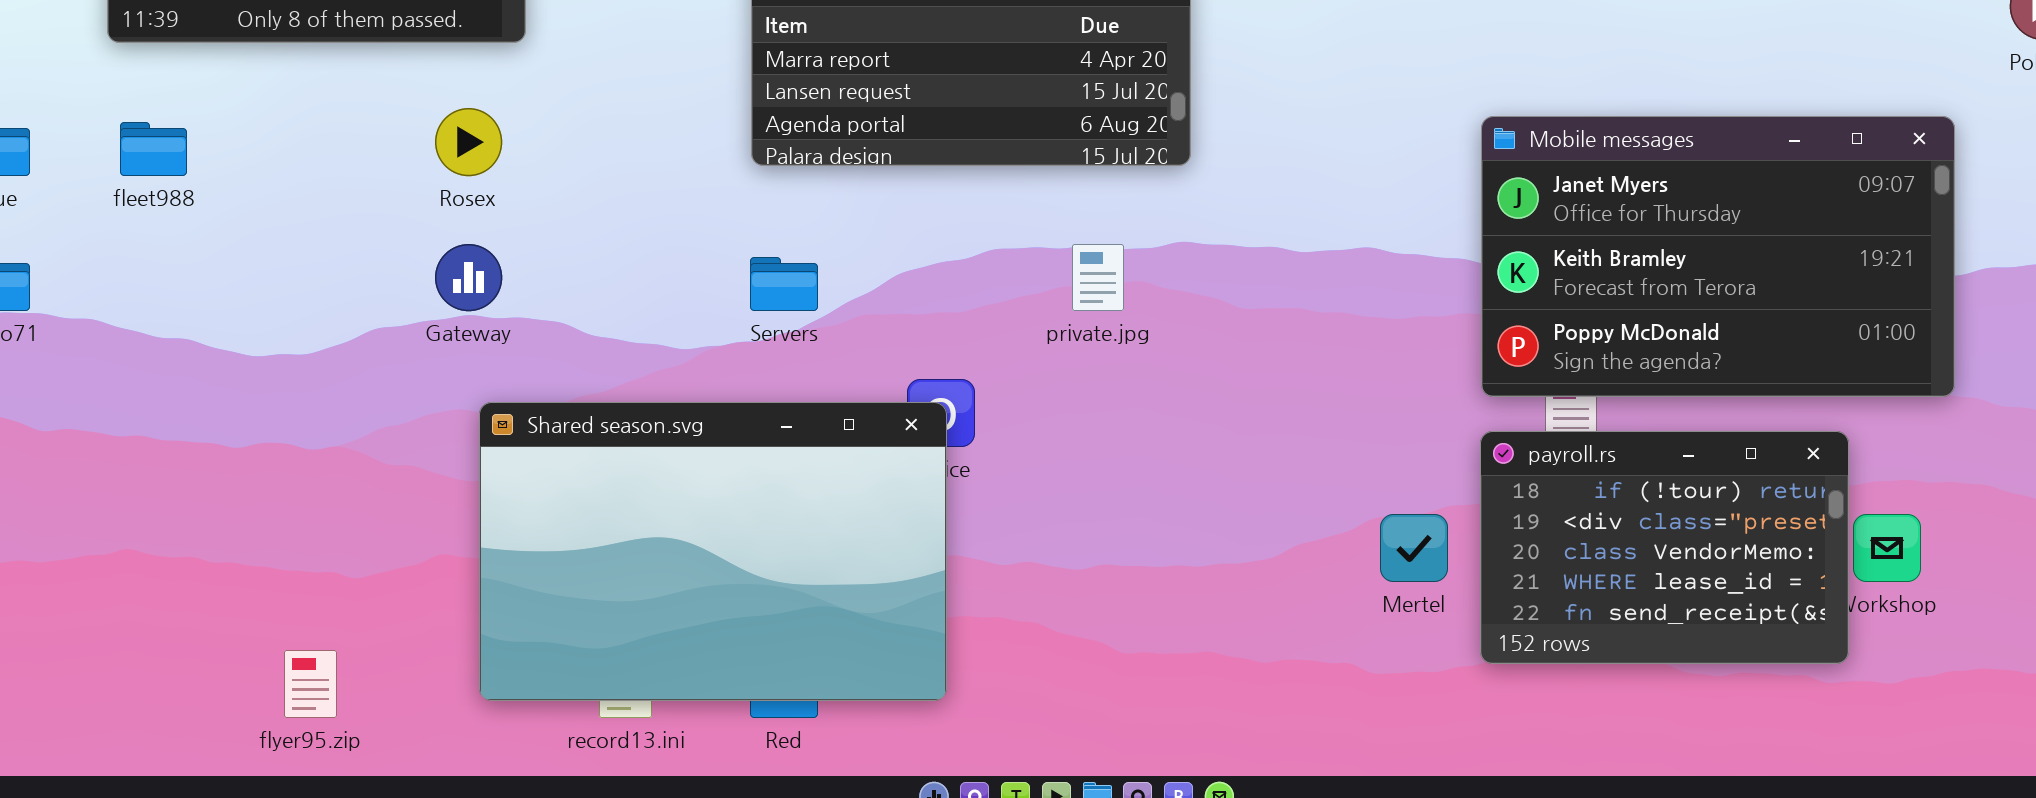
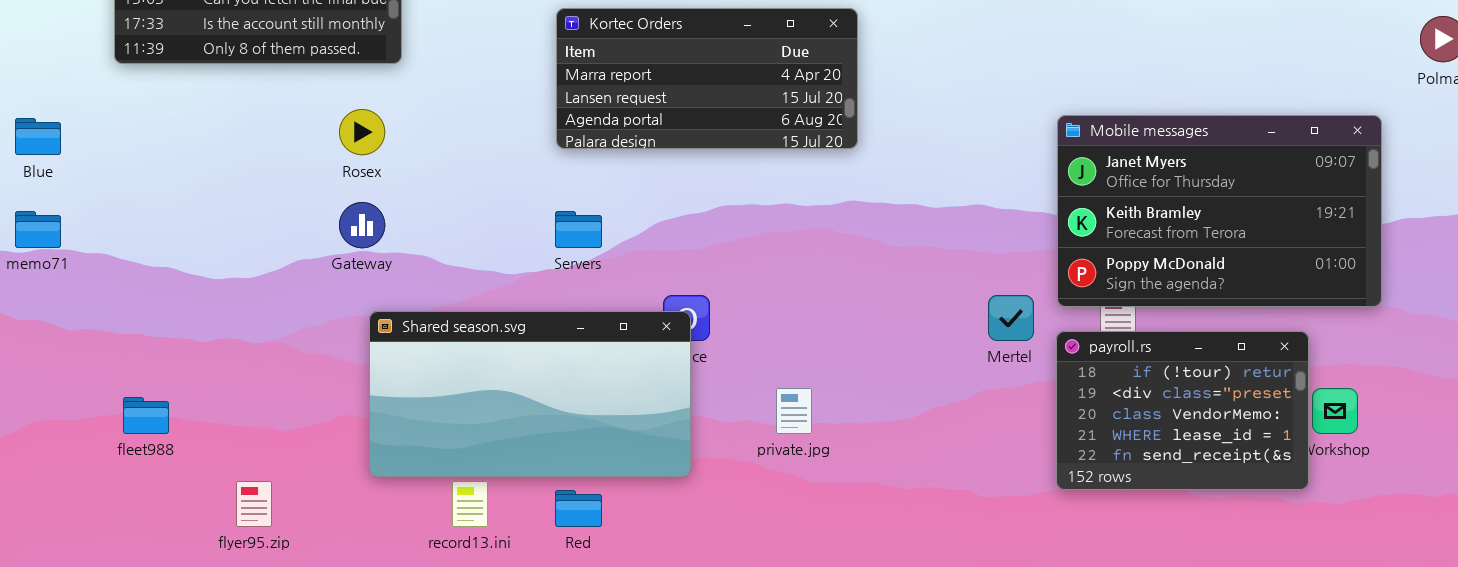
fleet988: [120,122,187,176] -> [123,397,169,434], moved
private.jpg: [1072,244,1124,311] -> [776,388,812,434], moved
Shared season.svg: [479,402,947,701] -> [369,311,691,477], resized
Mertel: [1380,514,1448,582] -> [988,295,1034,341], moved

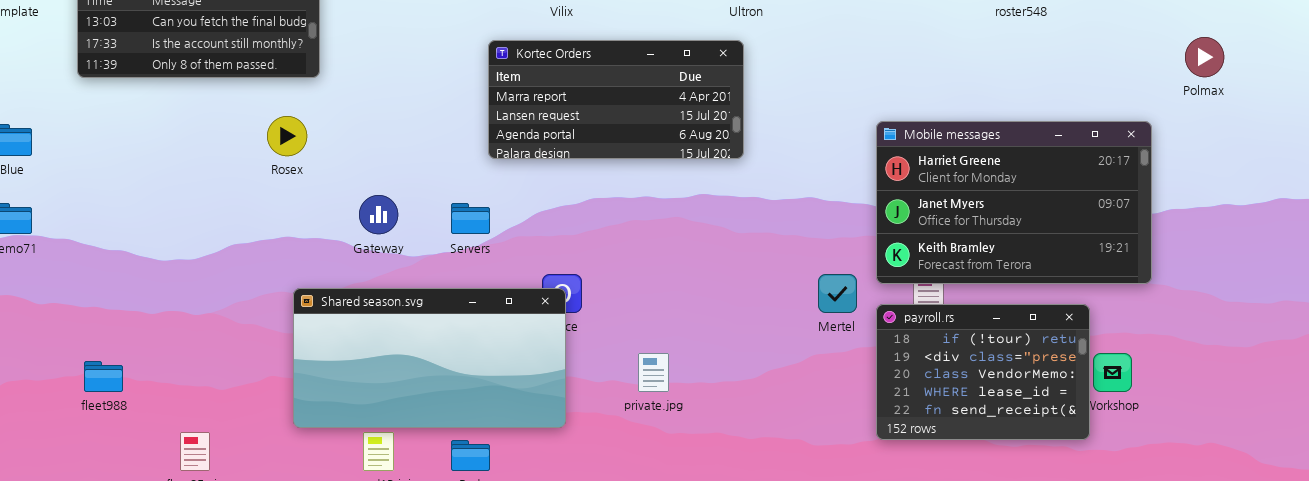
Kortec Orders: [556,8,858,149] -> [488,40,744,159], moved
Mobile messages: [1057,115,1382,307] -> [876,121,1152,284], scrolled up 1 row
Gateway: [339,202,385,248] -> [359,195,398,234], moved

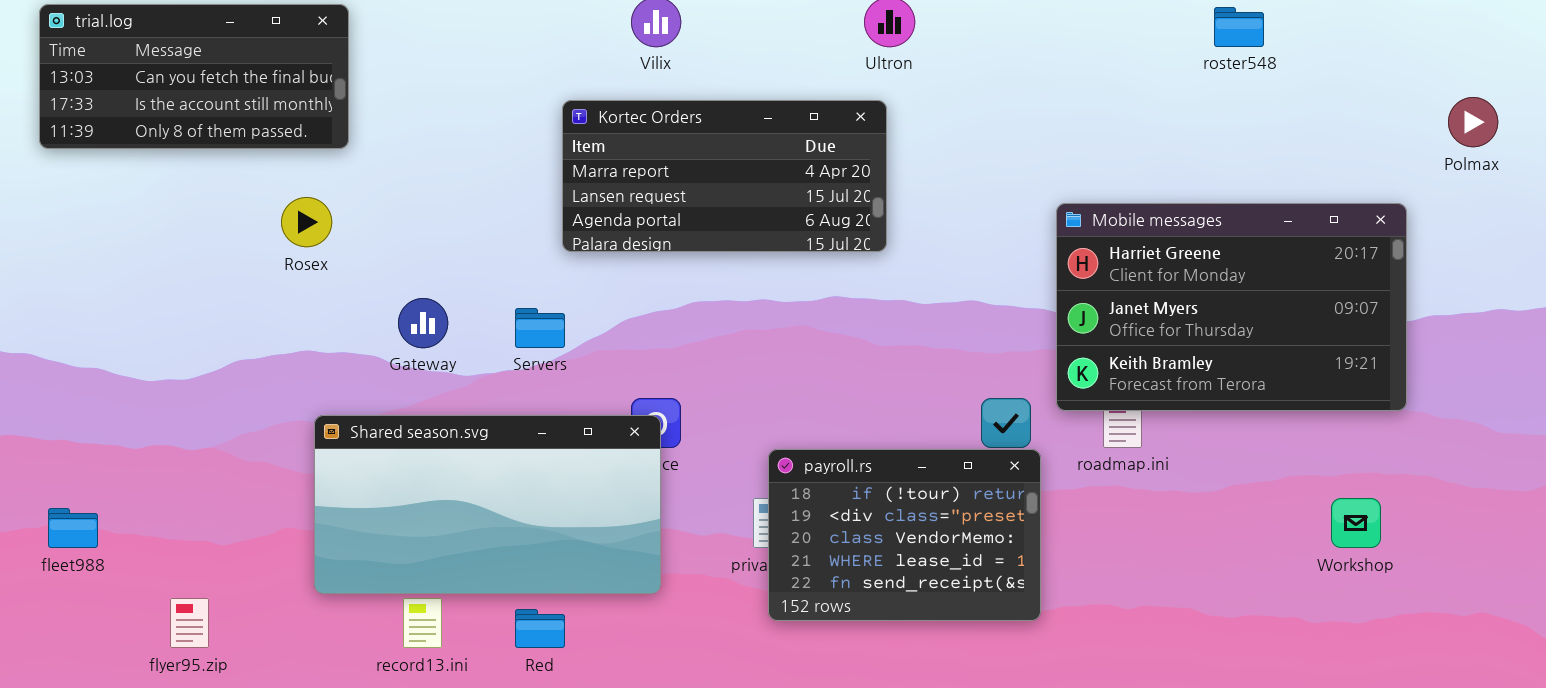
payroll.rs: [876,304,1090,440] -> [768,449,1041,621], moved

